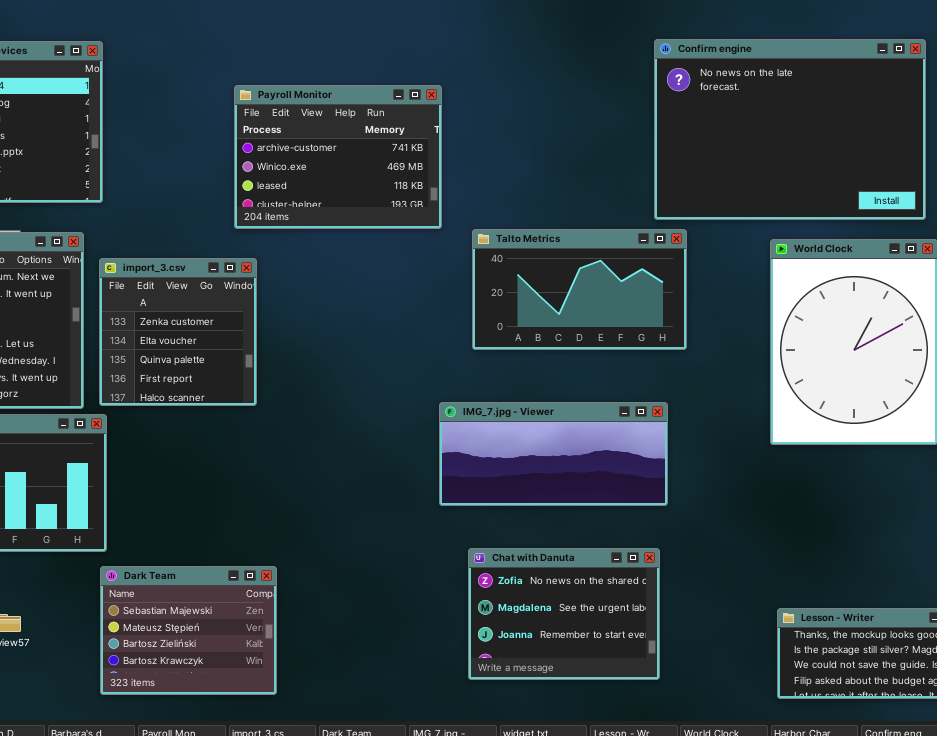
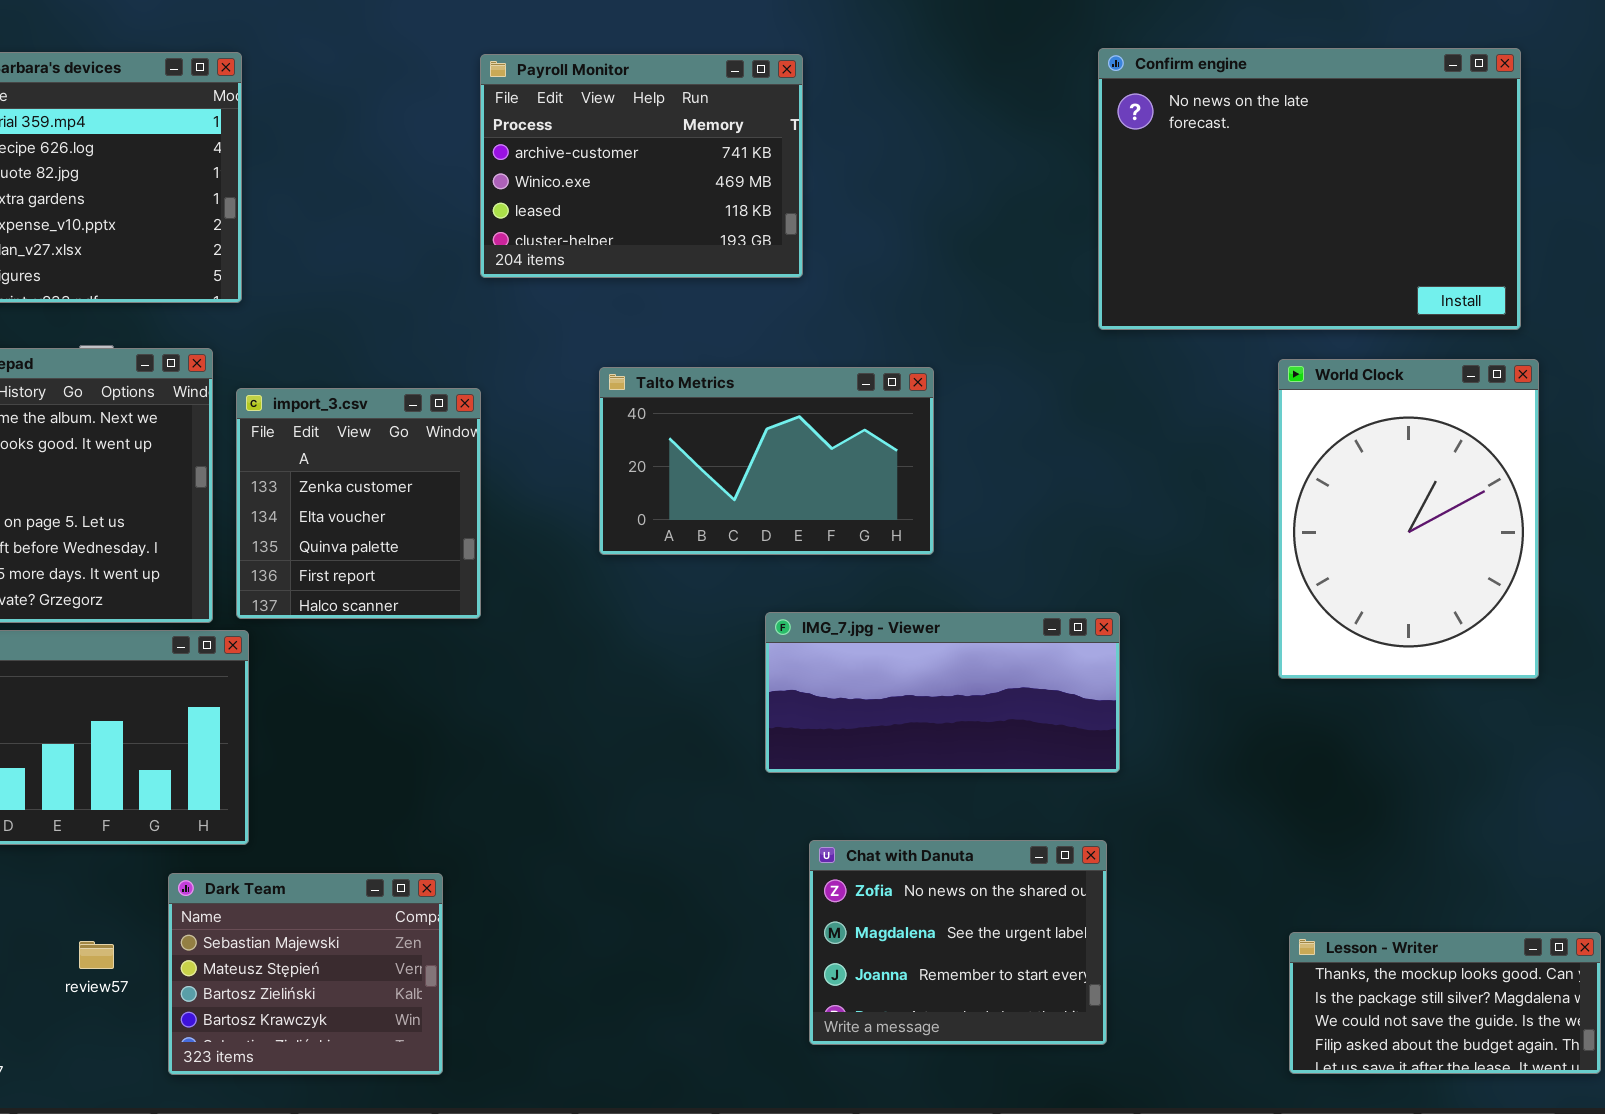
Payroll Monitor: [234,85,442,229] -> [480,54,803,278], moved
Talto Metrics: [472,229,687,350] -> [599,367,934,555], moved
Dark Team: [100,566,277,695] -> [168,873,443,1075], moved

